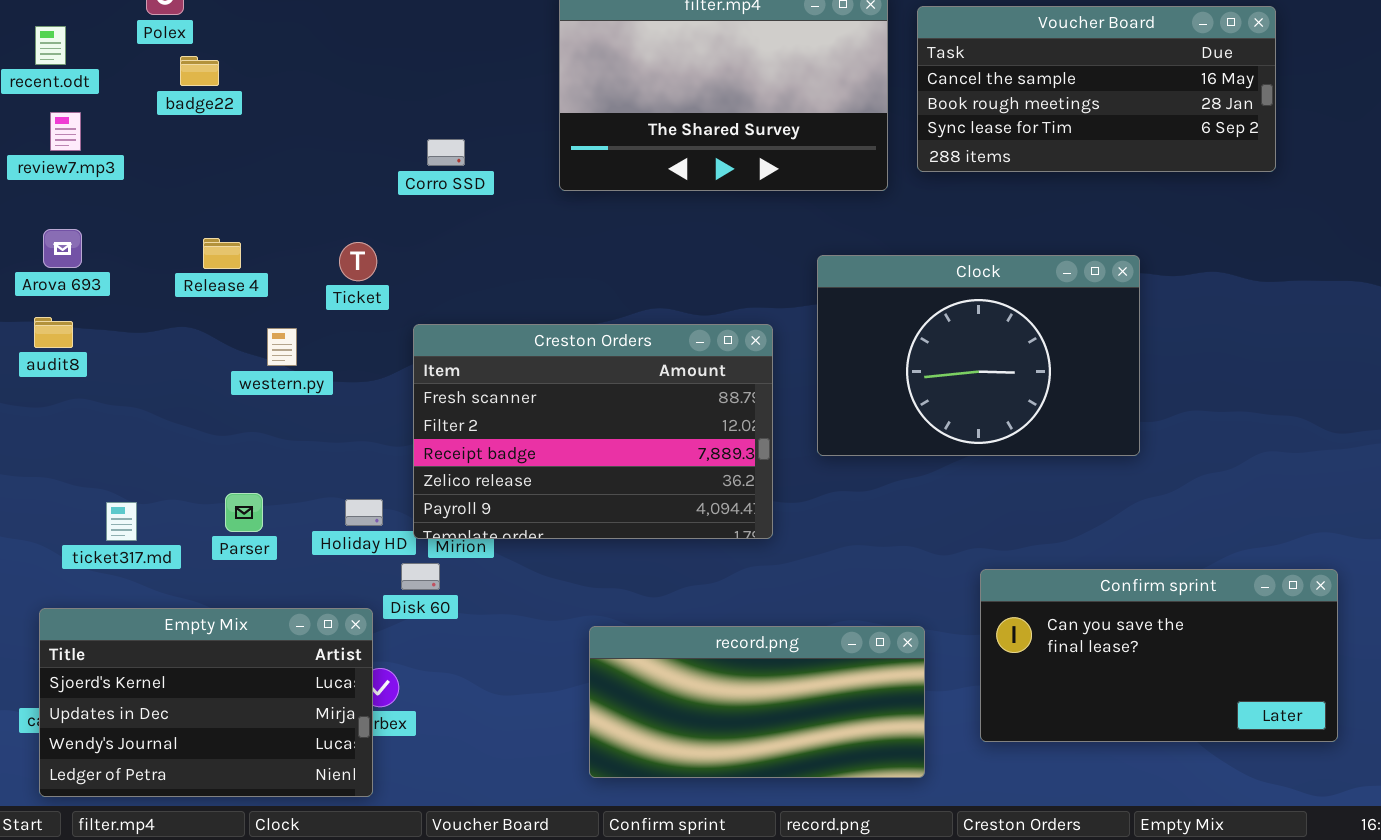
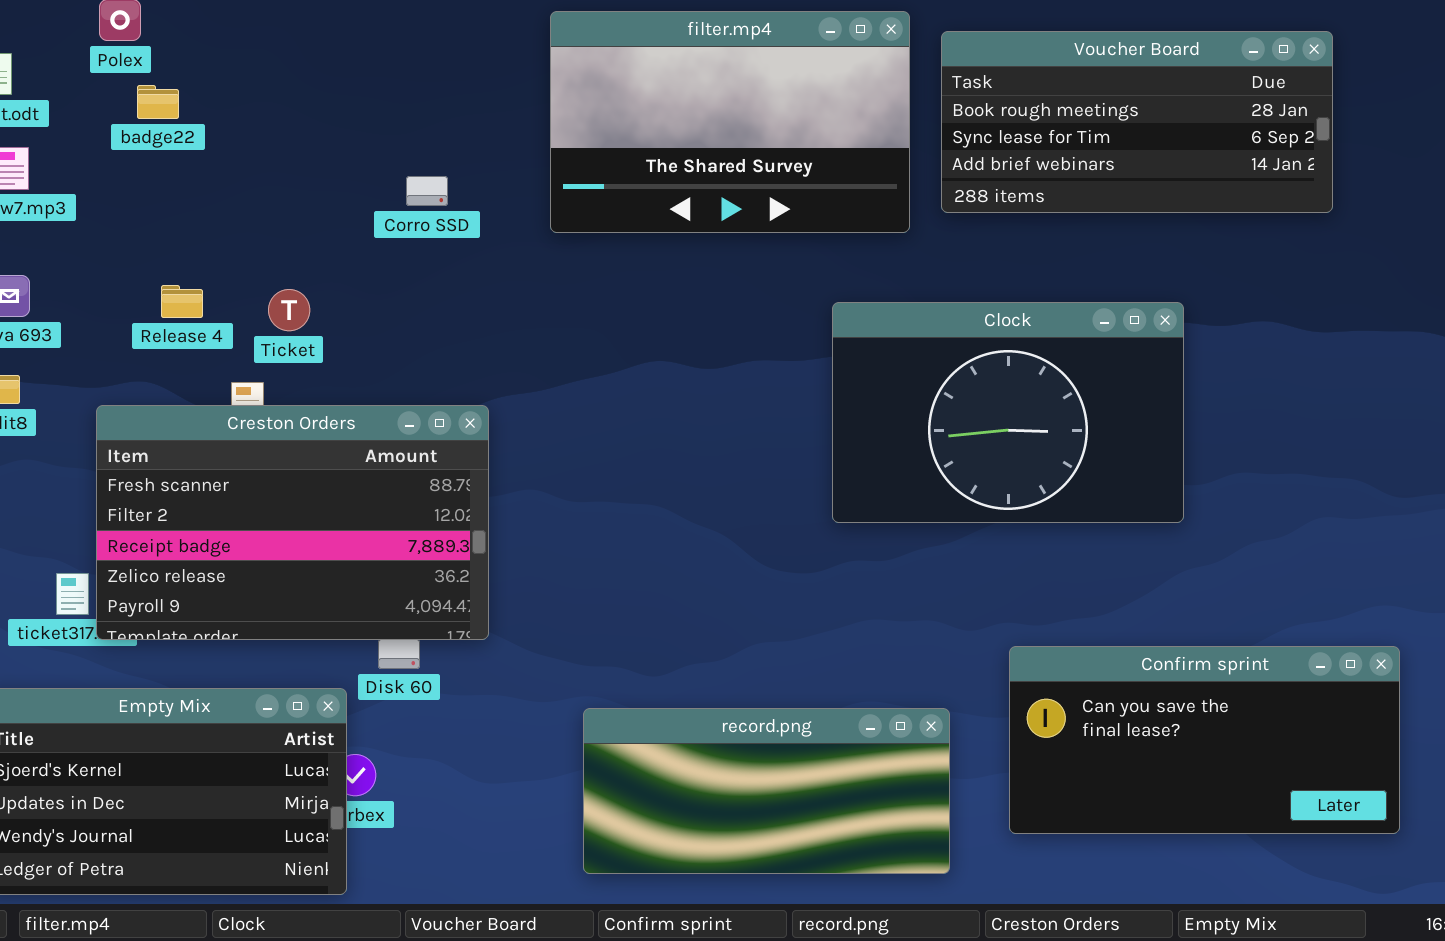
Voucher Board: [917,6,1276,172] -> [941,31,1333,213], scrolled down 1 row
Ticket: [339,242,377,281] -> [268,289,310,331], moved
Creston Orders: [413,324,773,539] -> [96,405,489,640], moved

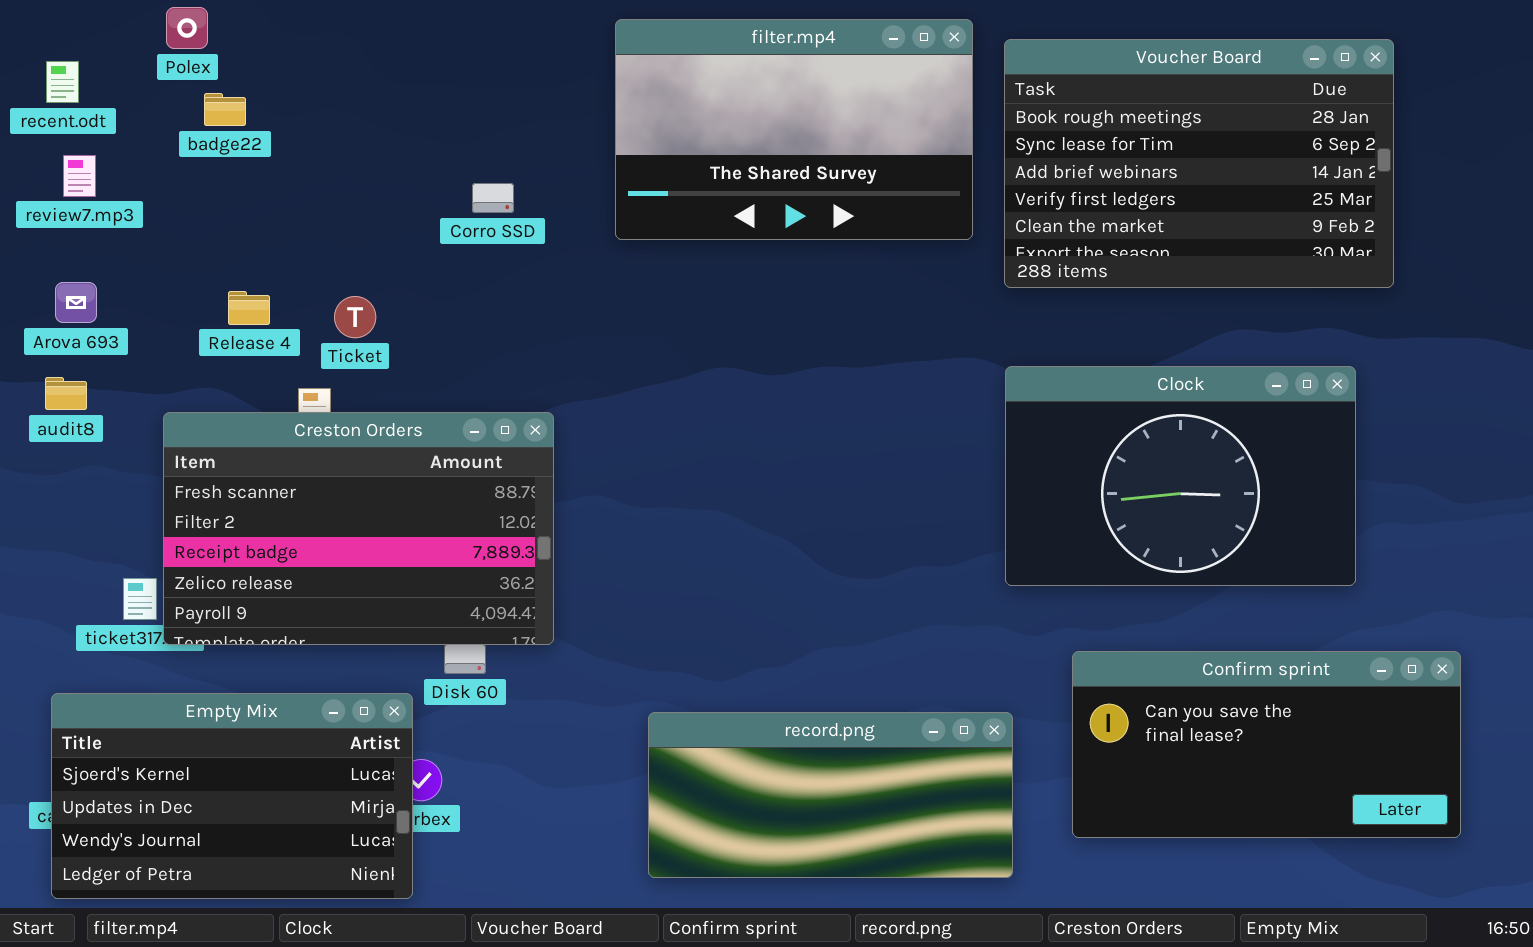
Voucher Board: [941,31,1333,213] -> [1004,39,1394,288], resized
Clock: [832,302,1184,523] -> [1005,366,1356,586], moved

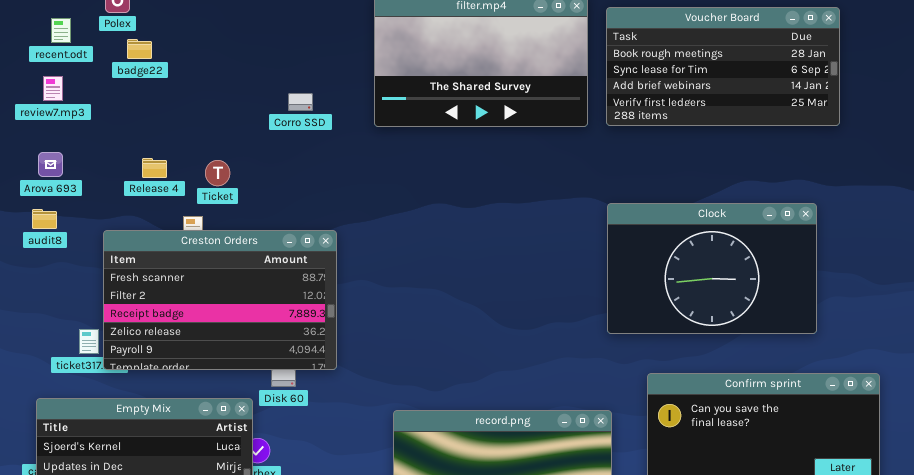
Voucher Board: [1004,39,1394,288] -> [606,7,840,126], resized
recent.odt: [46,61,79,103] -> [51,18,71,43], moved

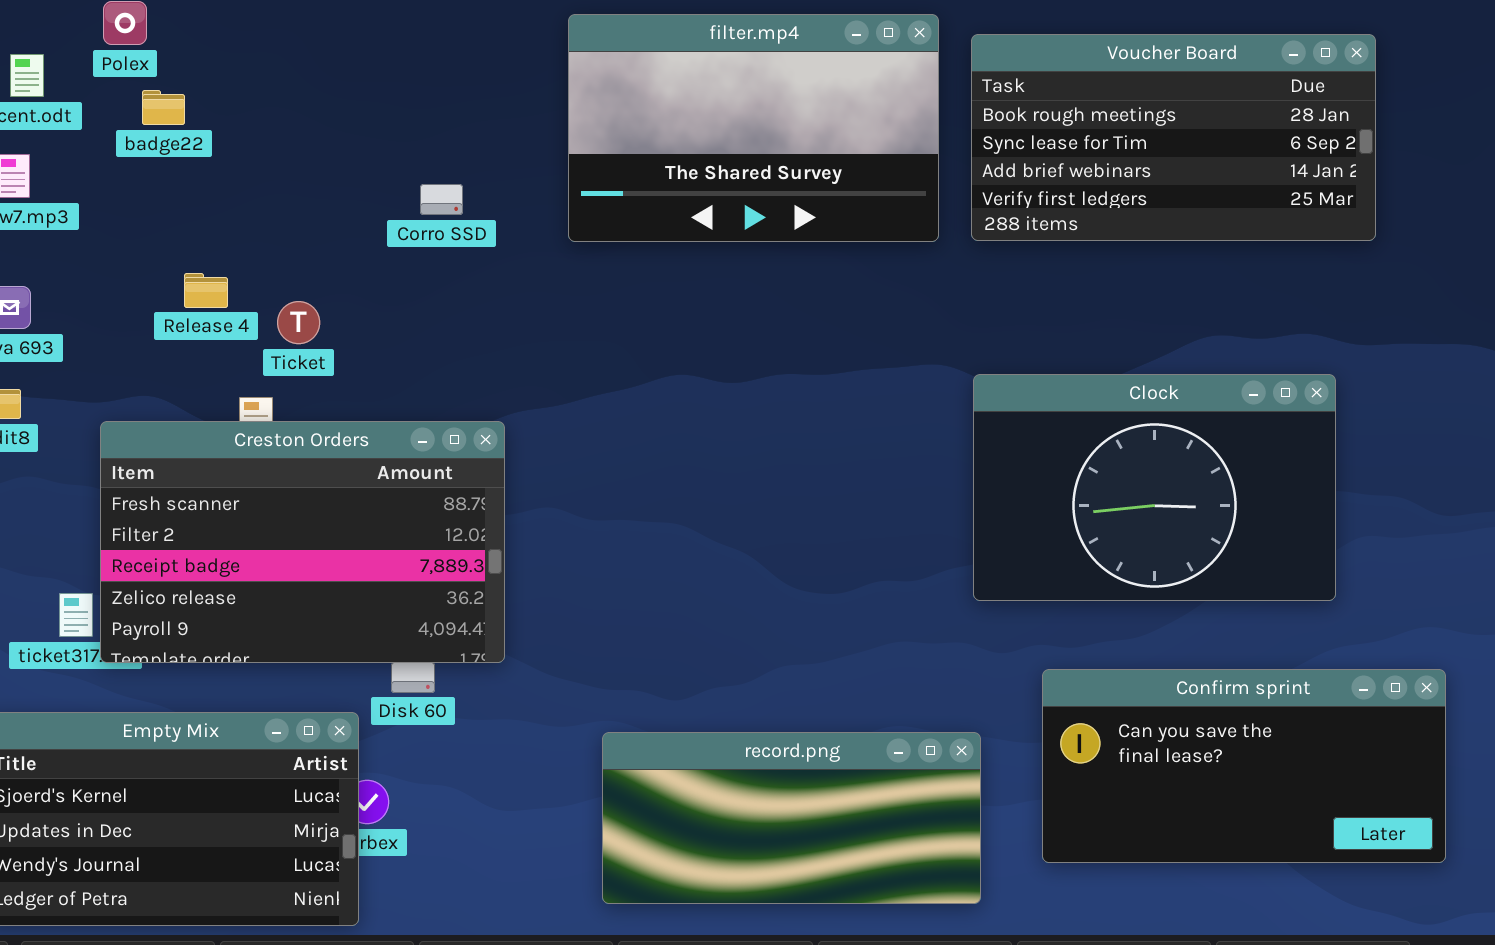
Release 4: [142,158,167,178] -> [184,273,228,308], moved

